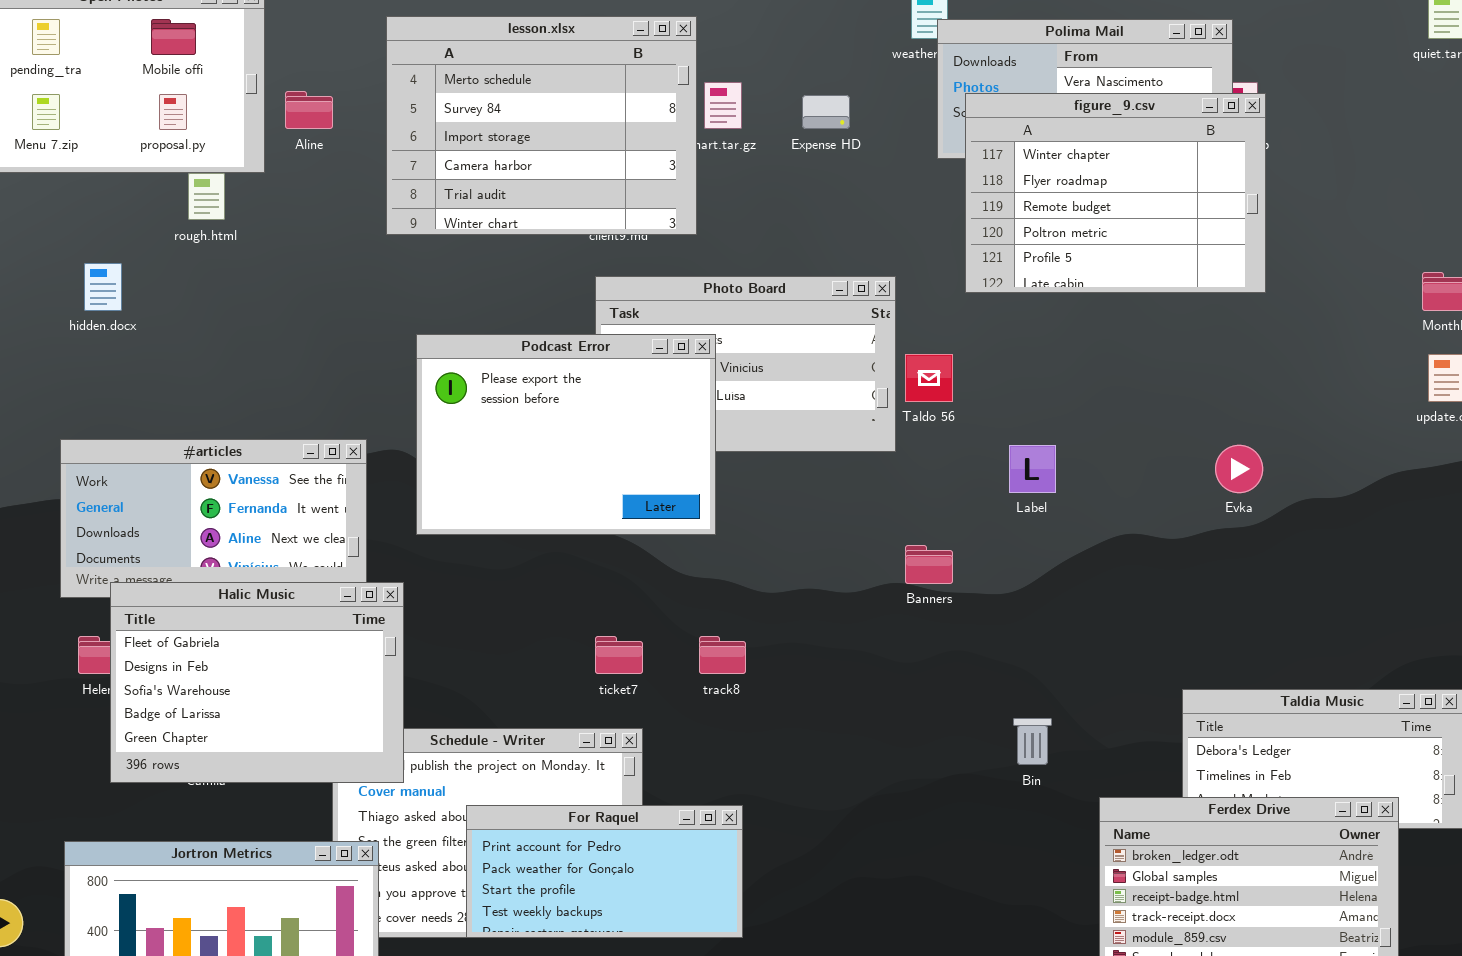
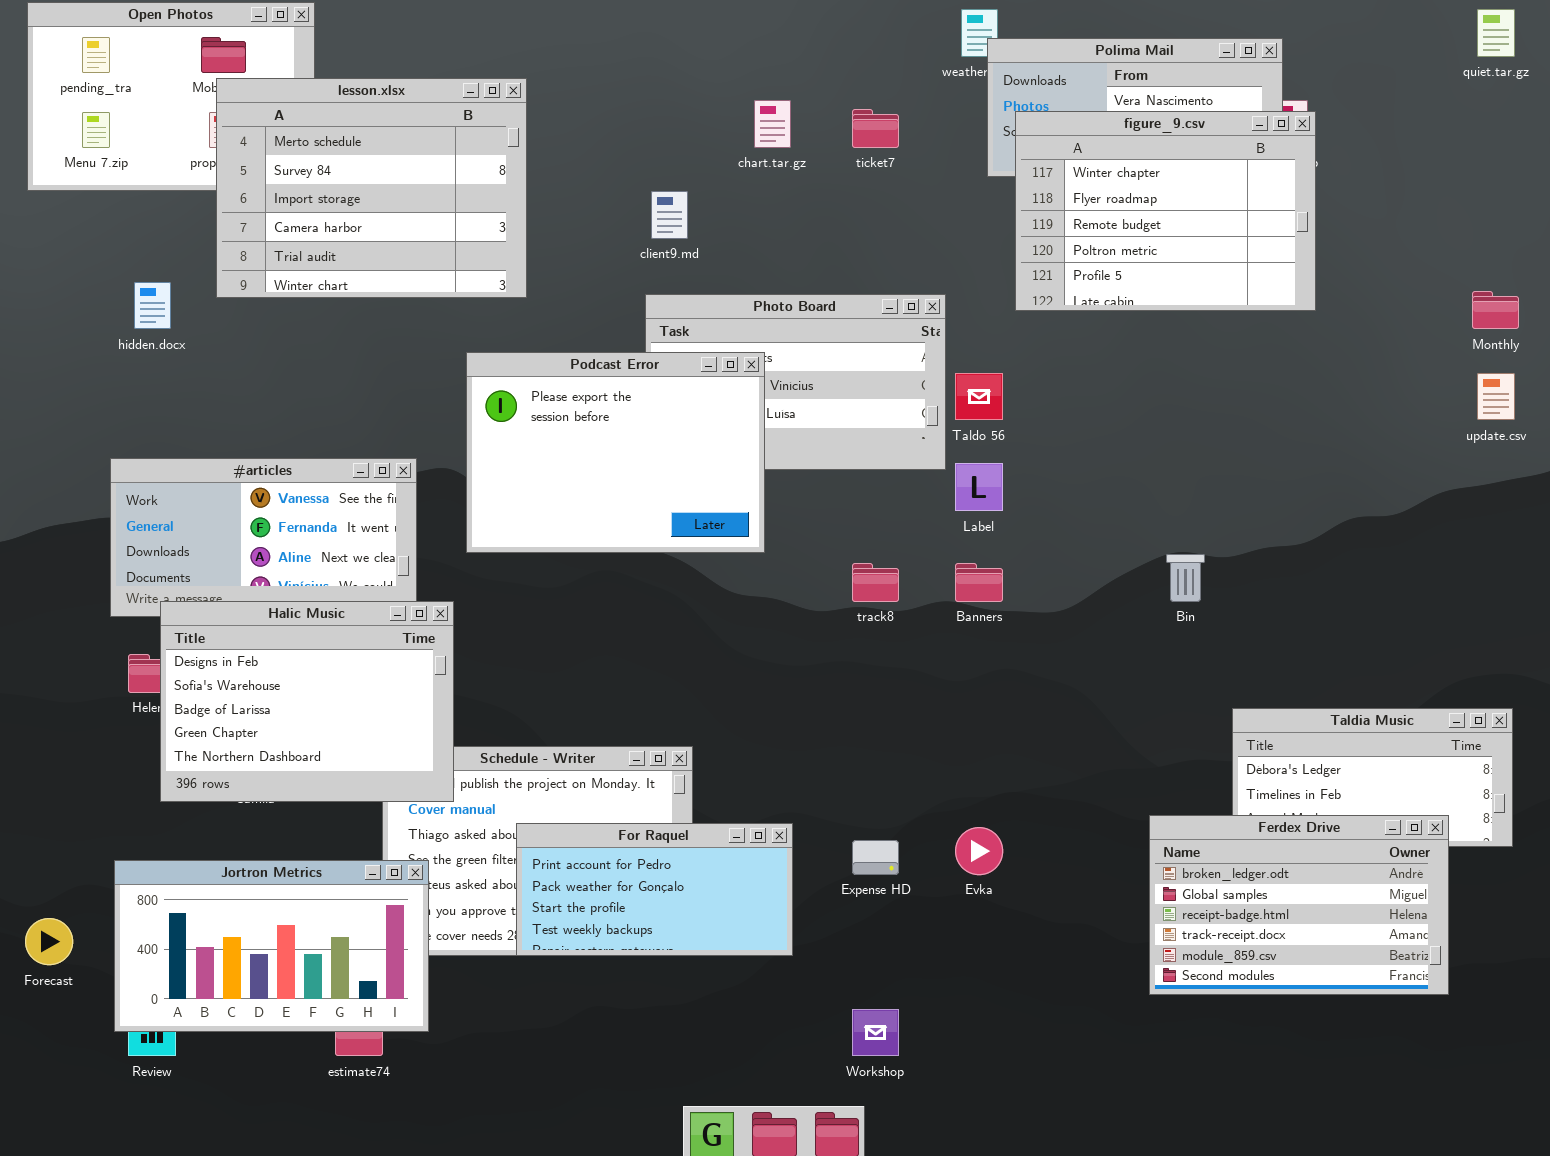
lesson.xlsx: [386,16,697,235] -> [216,78,527,298], moved
Expense HD: [802,95,850,129] -> [852,840,899,875], moved
Label: [1009,445,1056,493] -> [955,463,1003,511], moved
Evka: [1215,445,1263,493] -> [955,827,1003,875], moved
Halic Music: [110,582,404,783] -> [160,601,454,802], scrolled down 1 row
ticket7: [595,636,643,674] -> [852,109,899,148], moved
track8: [699,636,746,674] -> [852,563,899,602], moved
Bin: [1013,718,1052,765] -> [1166,554,1205,602], moved

